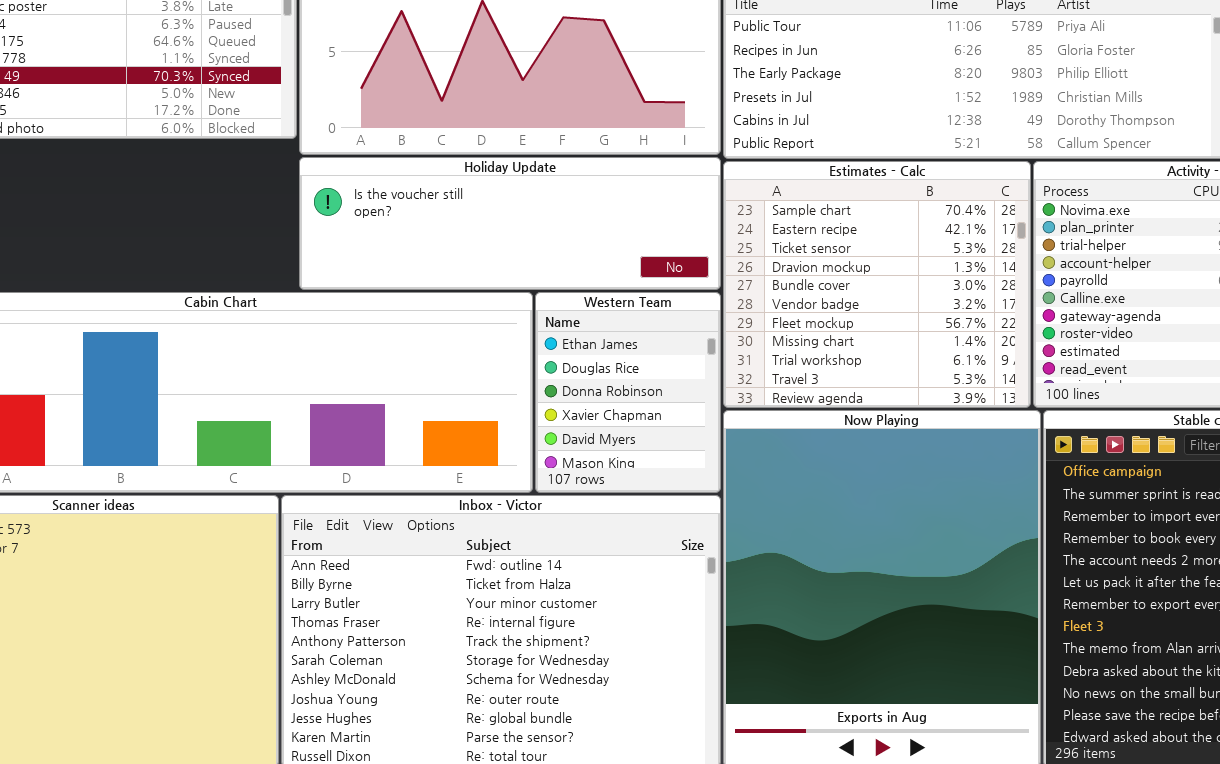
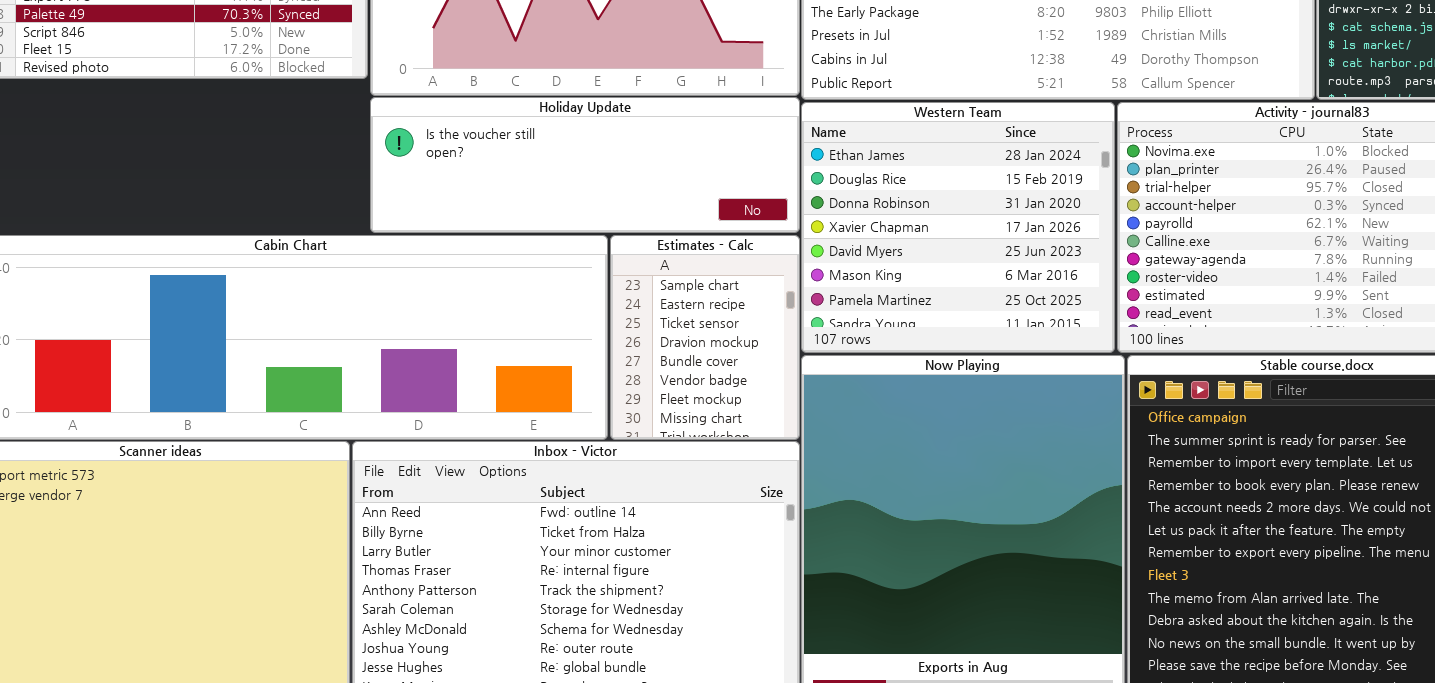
Estimates - Calc: [723,161,1031,408] -> [610,235,800,440], moved, resized
Western Team: [535,292,721,493] -> [801,102,1115,353], moved, resized

